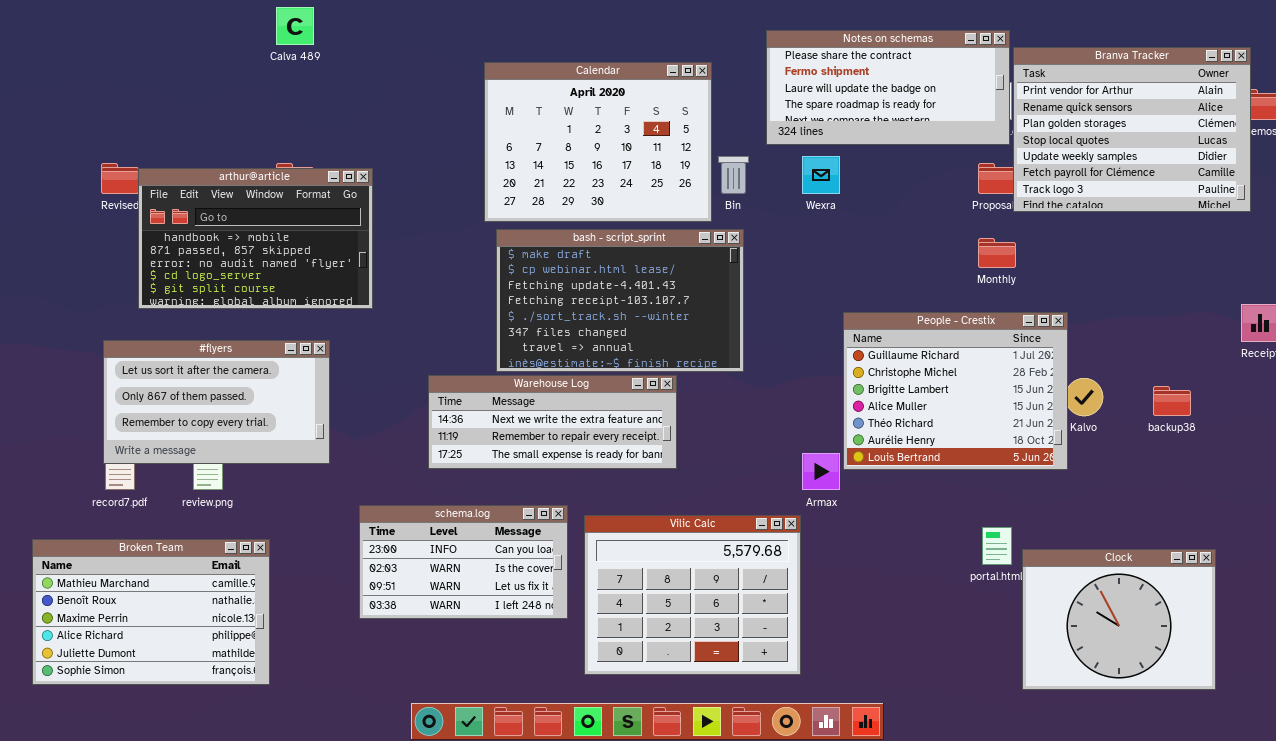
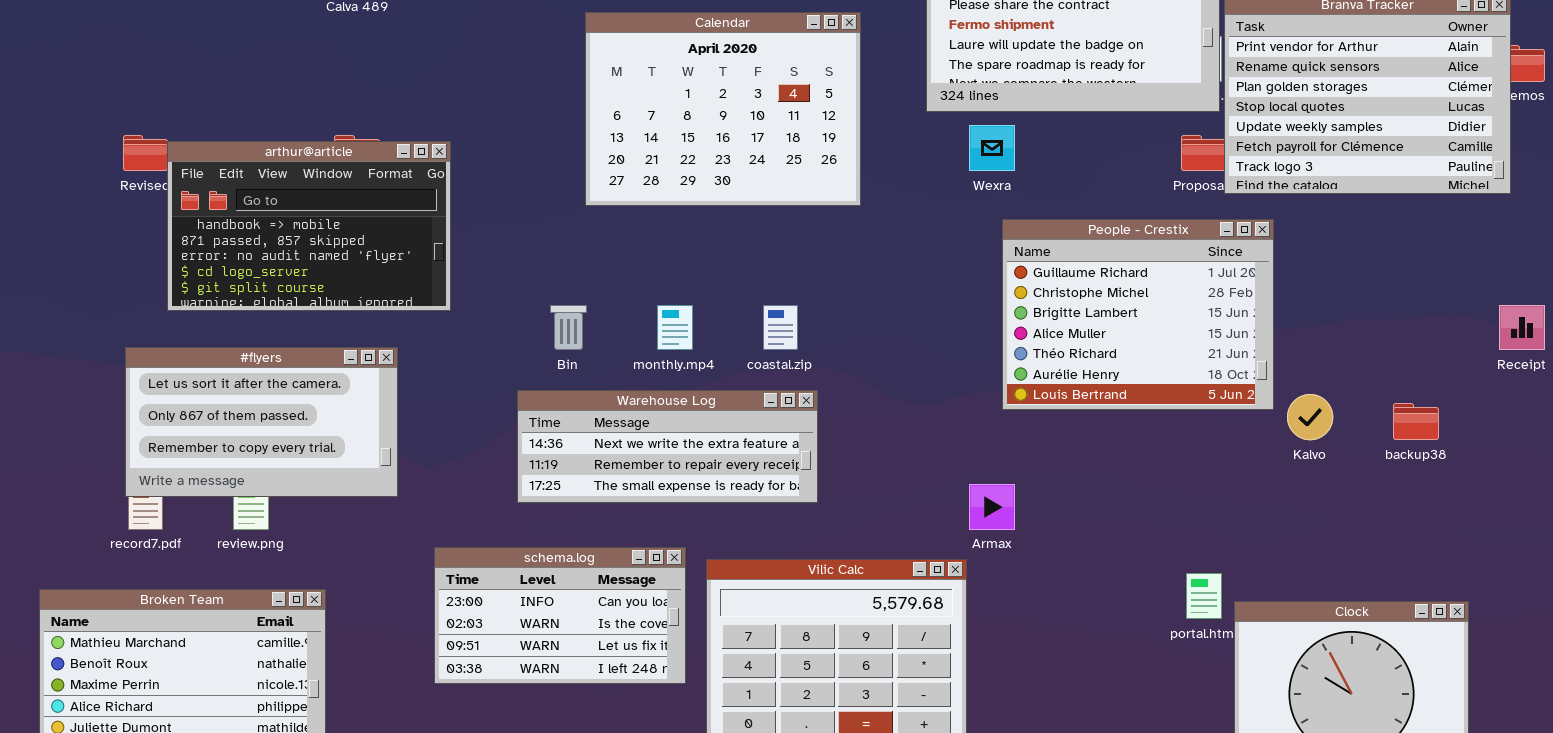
Bin: [718,156,749,194] -> [550,305,587,350], moved
bash - script_sprint: [496,229,744,372] -> none, closed
People - Crestix: [843,312,1068,470] -> [1002,219,1274,410], moved

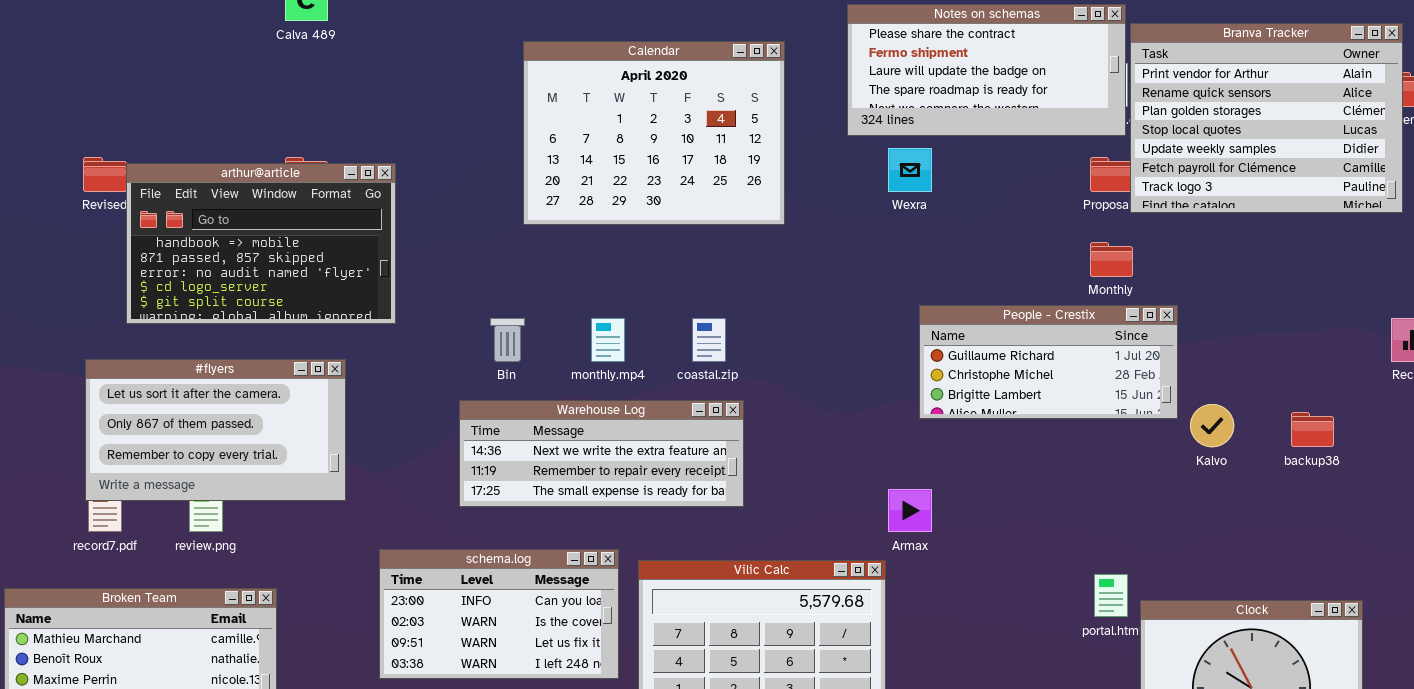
People - Crestix: [1002,219,1274,410] -> [919,305,1178,419], resized

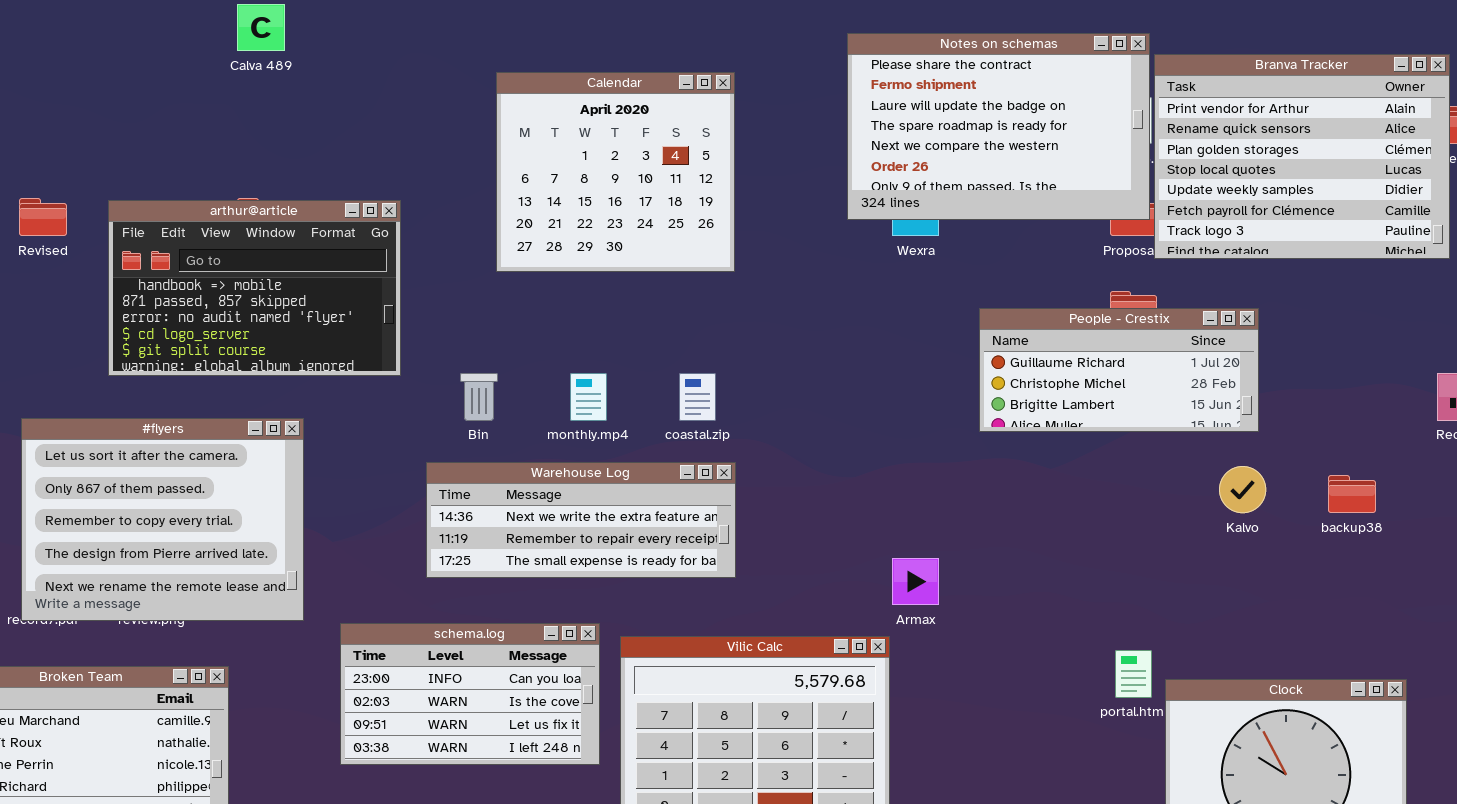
Notes on schemas: [847,4,1126,136] -> [847,33,1150,220], resized
Calendar: [523,41,785,225] -> [496,72,735,272], resized
arthur@article: [126,163,396,324] -> [108,200,401,376], moved
People - Crestix: [919,305,1178,419] -> [979,308,1259,432], moved
#flyers: [85,359,346,501] -> [21,418,304,621], resized

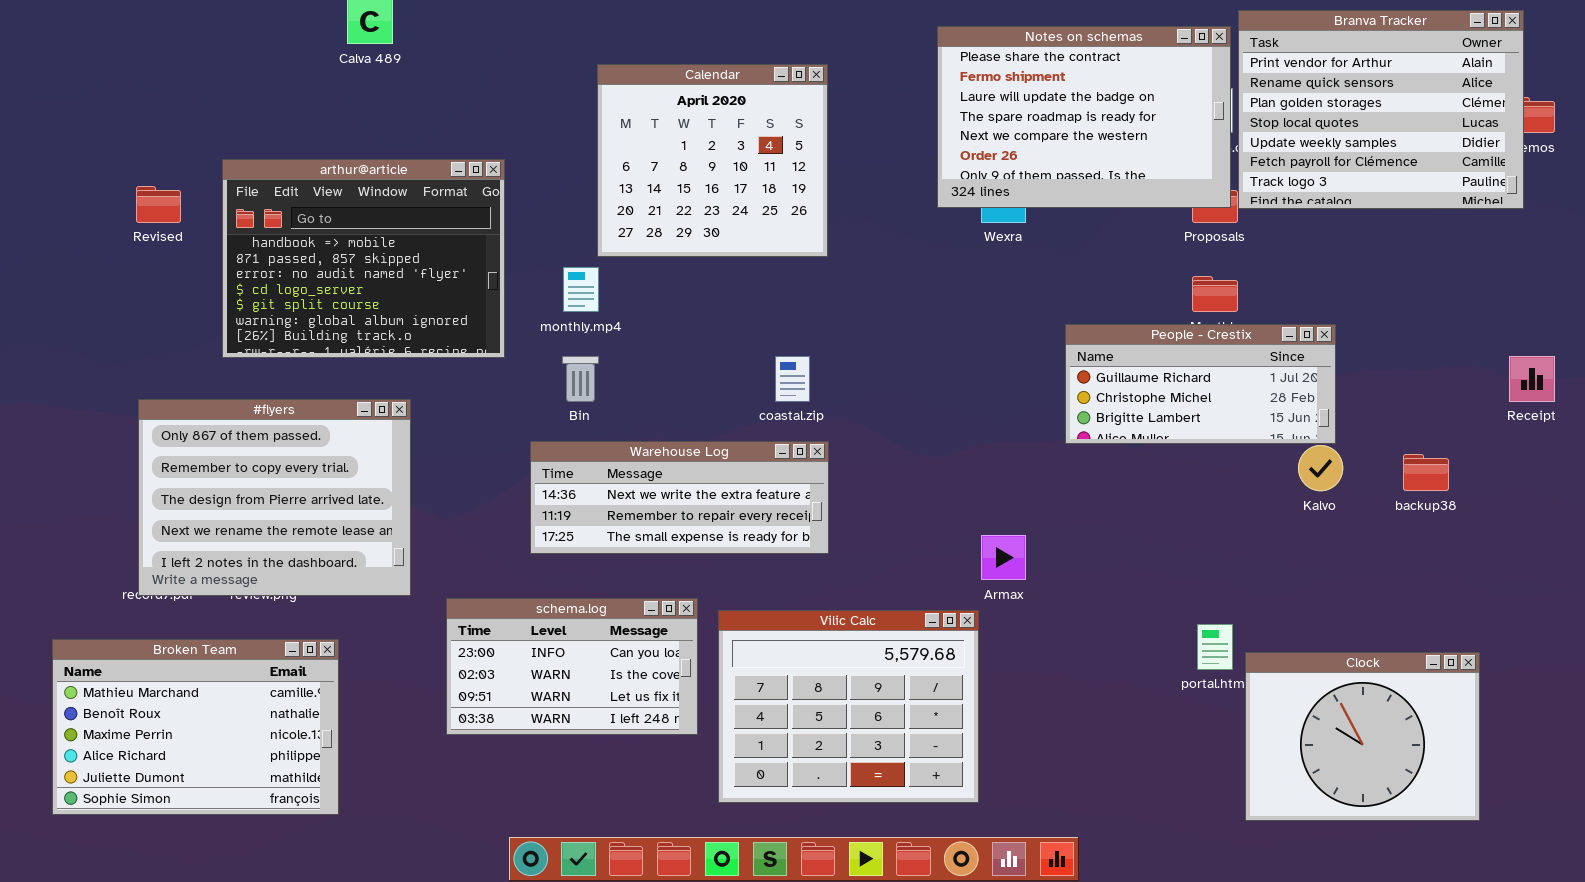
Branva Tracker: [1154,54,1450,259] -> [1238,10,1524,209], moved
arthur@article: [108,200,401,376] -> [222,159,505,358], resized
People - Crestix: [979,308,1259,432] -> [1065,324,1336,444], moved
monthly.mp4: [570,373,607,421] -> [563,267,599,312], moved
#flyers: [21,418,304,621] -> [138,399,411,596], scrolled down 1 row

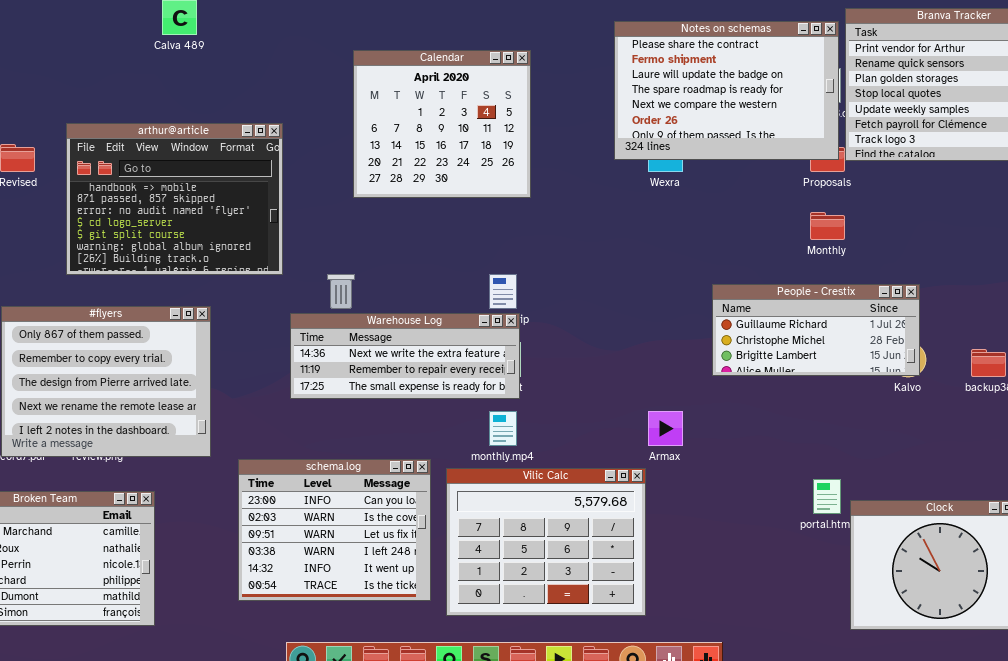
monthly.mp4: [563,267,599,312] -> [489,411,517,446], moved
People - Crestix: [1065,324,1336,444] -> [712,284,920,376], moved
Warehouse Log: [530,441,829,554] -> [290,313,520,399], moved
schema.log: [446,598,698,735] -> [238,459,431,601], resized

